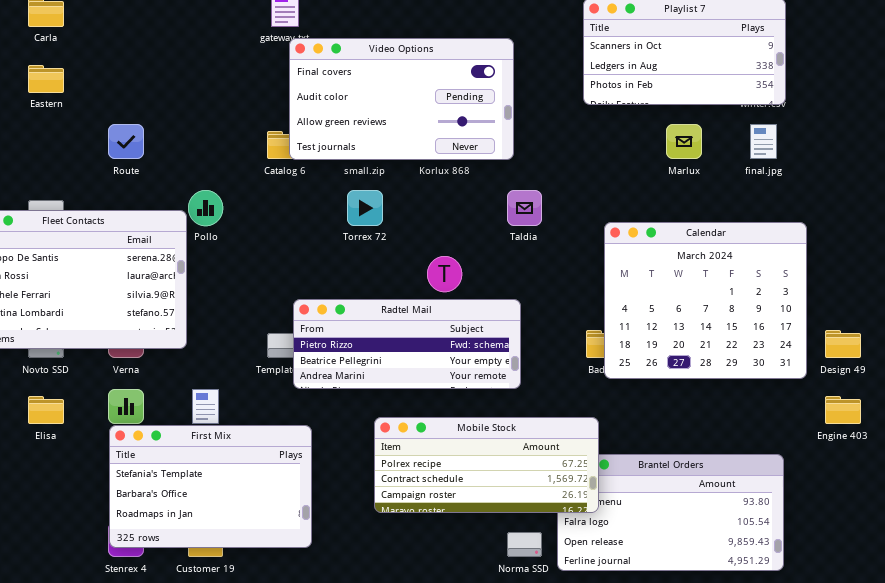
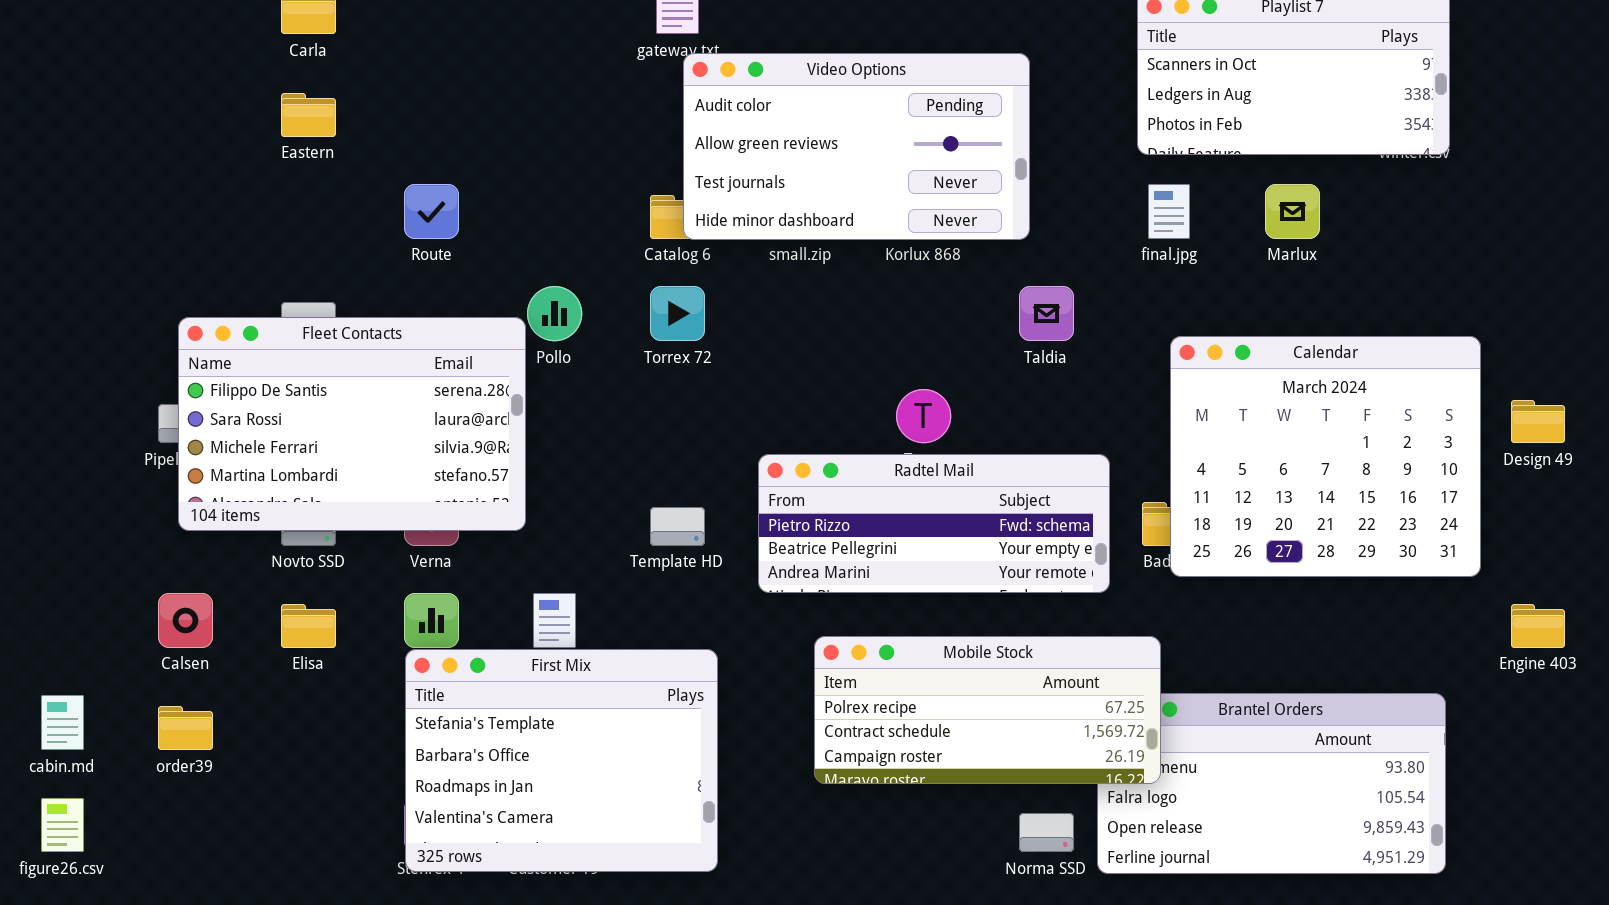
Video Options: [289,38,514,160] -> [683,53,1030,240], scrolled down 1 row
final.jpg: [750,124,777,159] -> [1148,184,1190,239], moved
Torrex 72: [347,190,383,226] -> [650,286,705,341], moved
Radtel Mail: [293,299,521,389] -> [758,454,1110,593], moved
Design 49: [825,330,861,358] -> [1511,400,1565,443], moved
First Mix: [109,425,312,548] -> [405,649,718,872], resized

